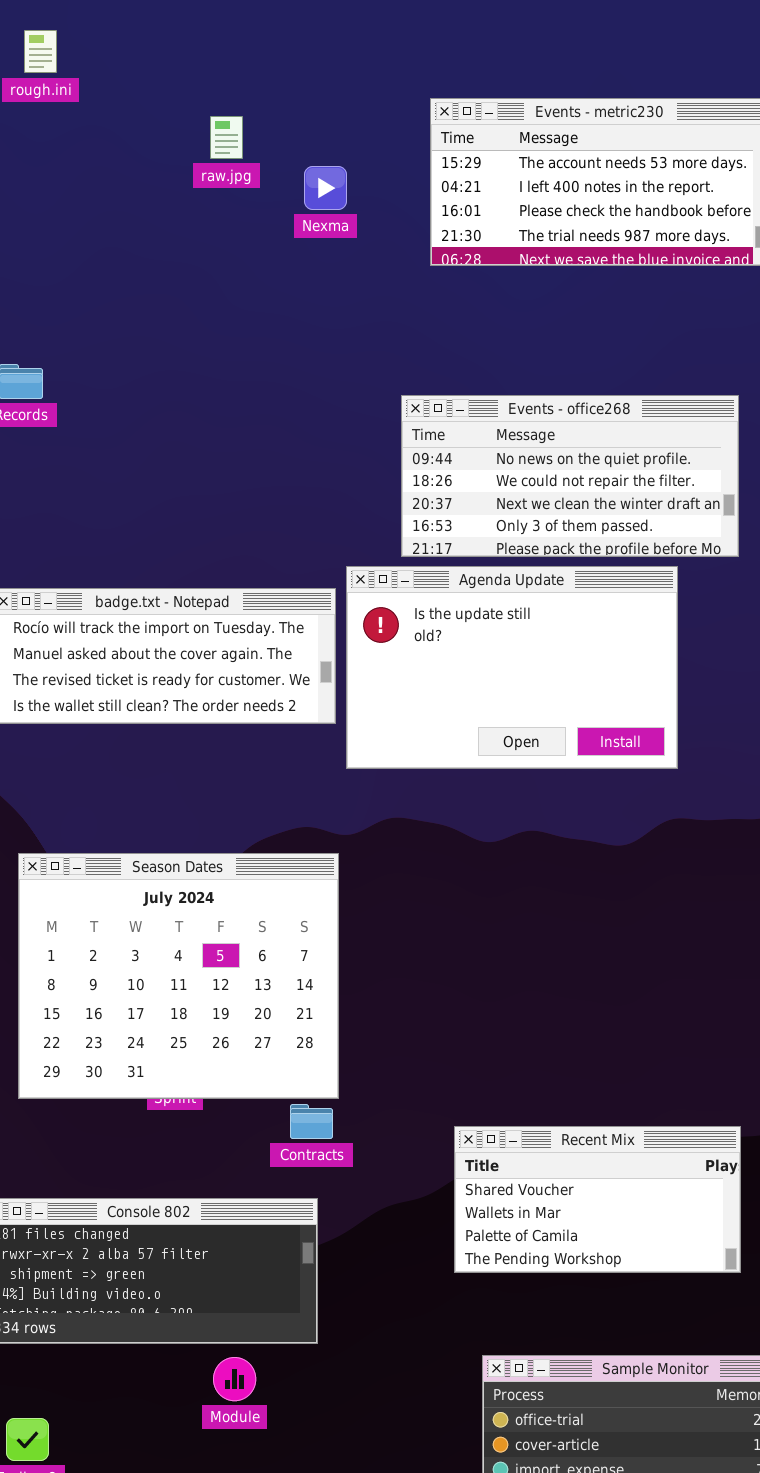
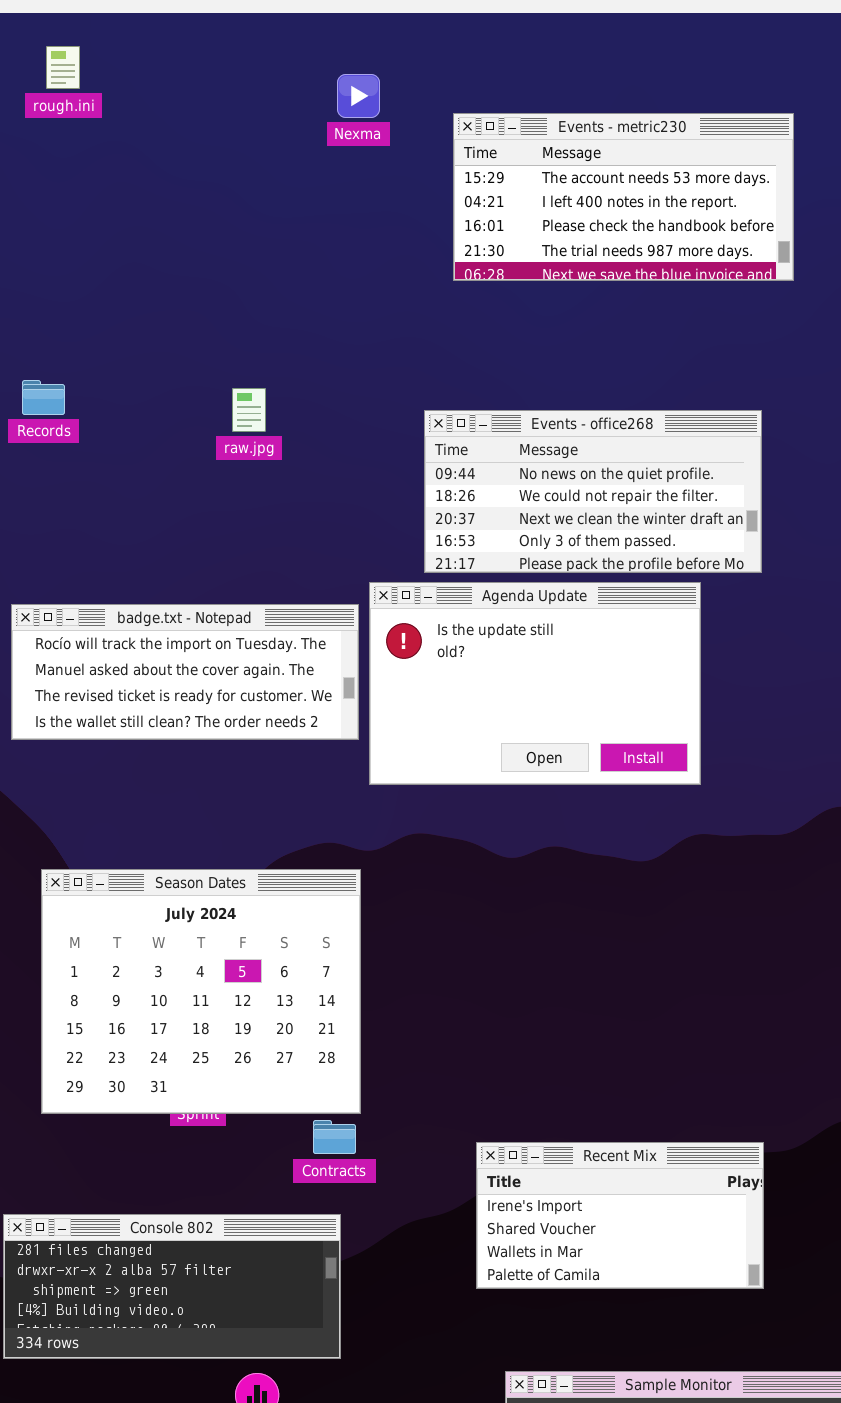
raw.jpg: [210,116,243,159] -> [232,388,266,432], moved
Nexma: [304,166,347,210] -> [337,74,380,118], moved
Recent Mix: [454,1126,741,1273] -> [476,1142,764,1289], scrolled up 1 row

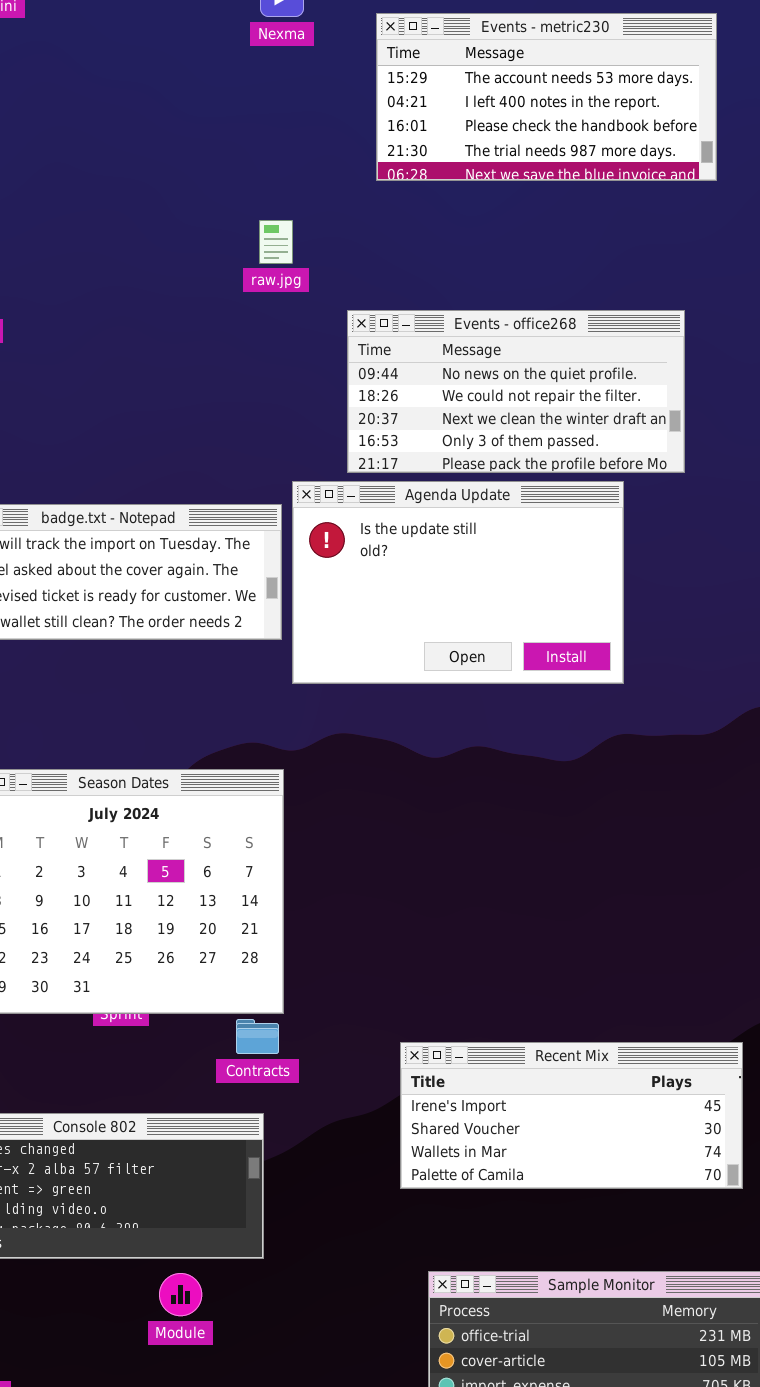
raw.jpg: [232,388,266,432] -> [259,220,293,264], moved
Recent Mix: [476,1142,764,1289] -> [400,1042,743,1189], resized

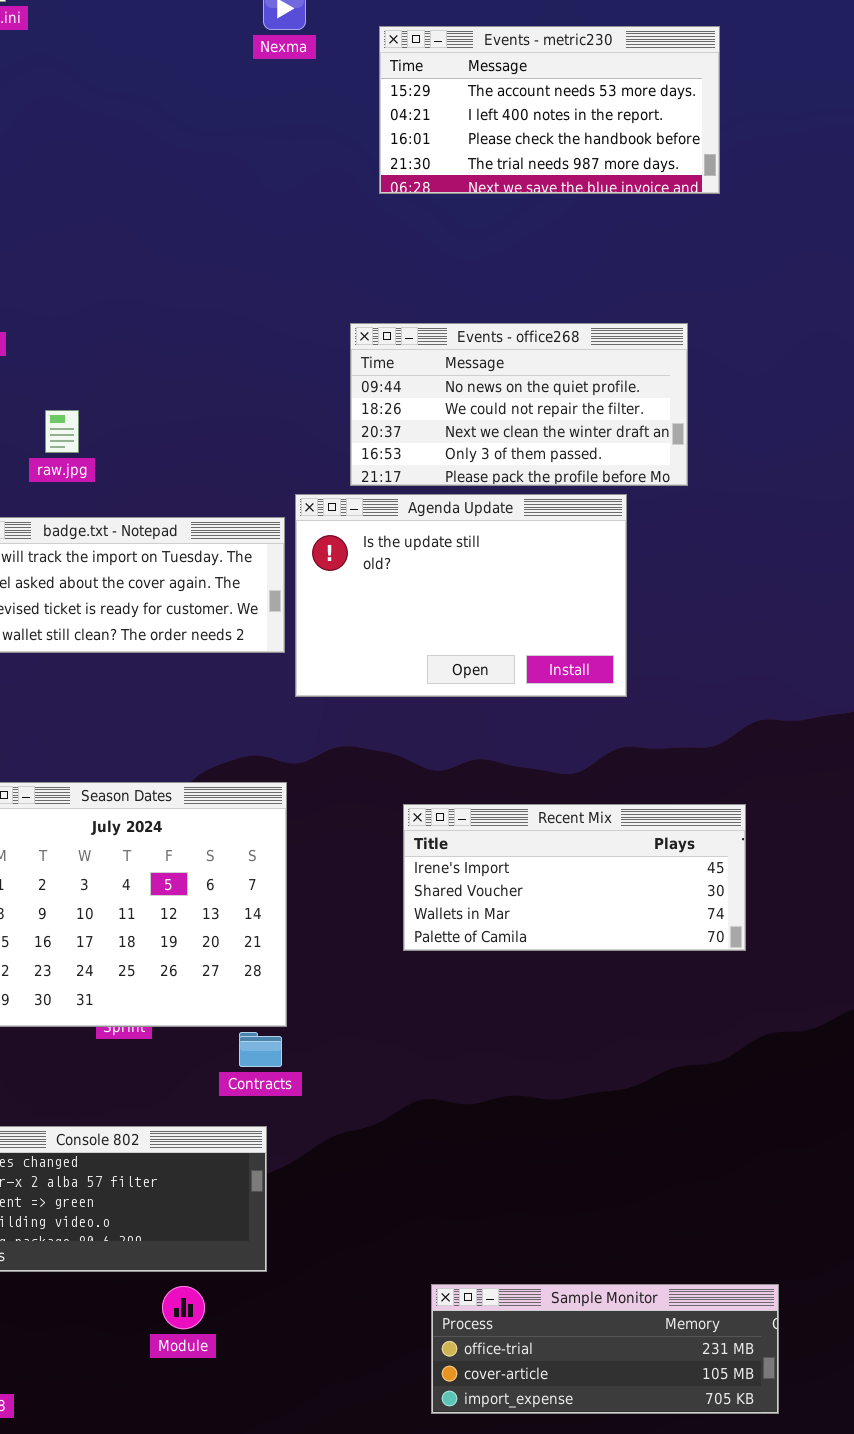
raw.jpg: [259,220,293,264] -> [45,410,79,453], moved
Recent Mix: [400,1042,743,1189] -> [403,804,746,951], moved

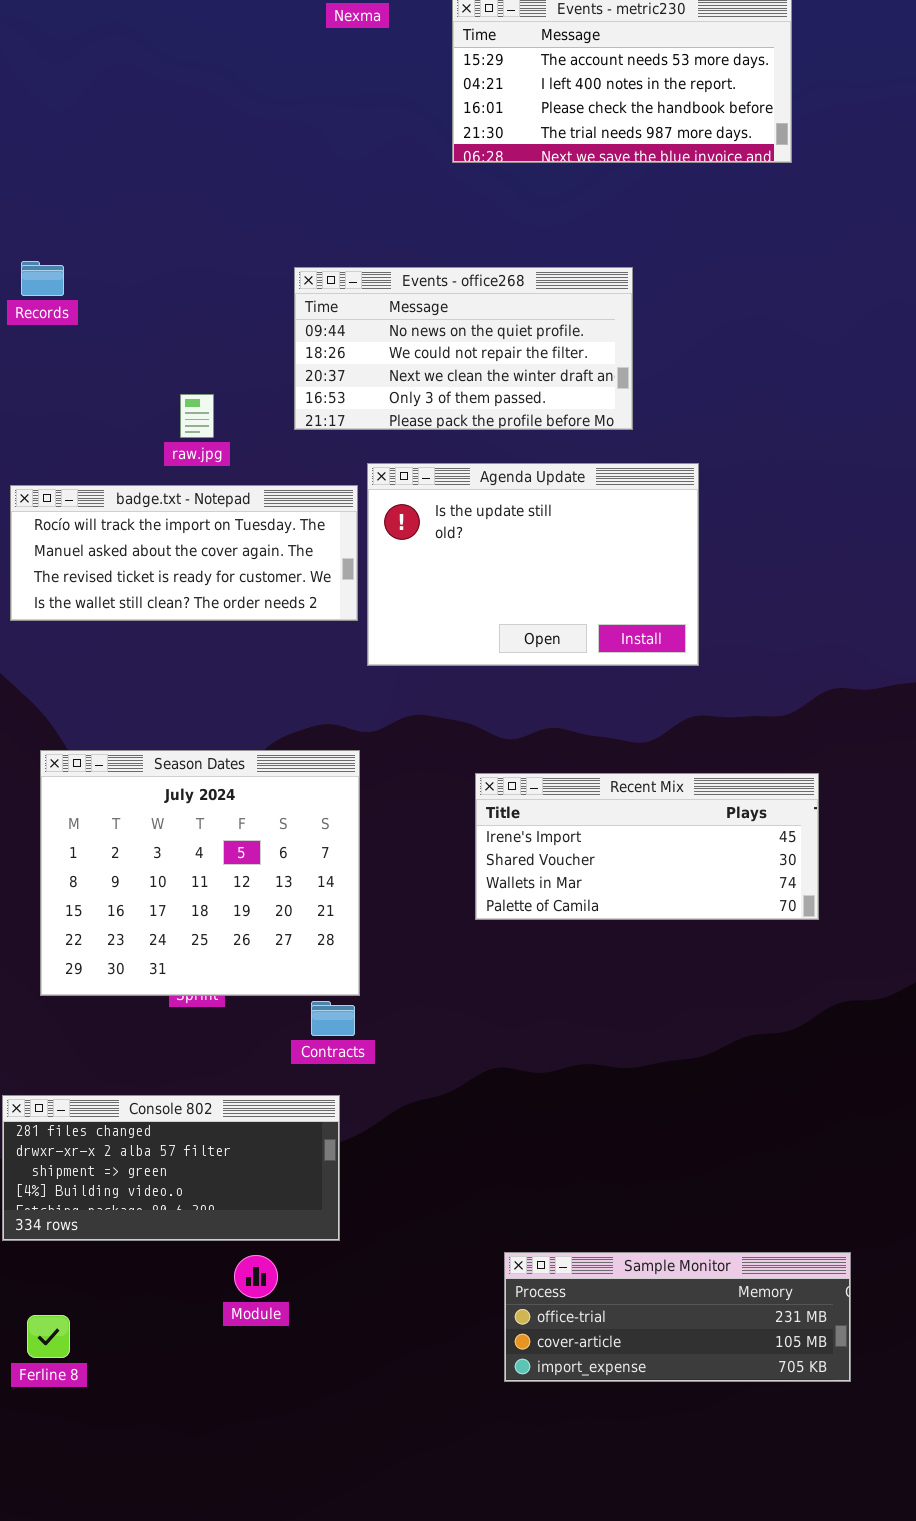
Events - office268: [350,323,688,486] -> [294,267,633,430], moved
raw.jpg: [45,410,79,453] -> [180,394,214,438], moved

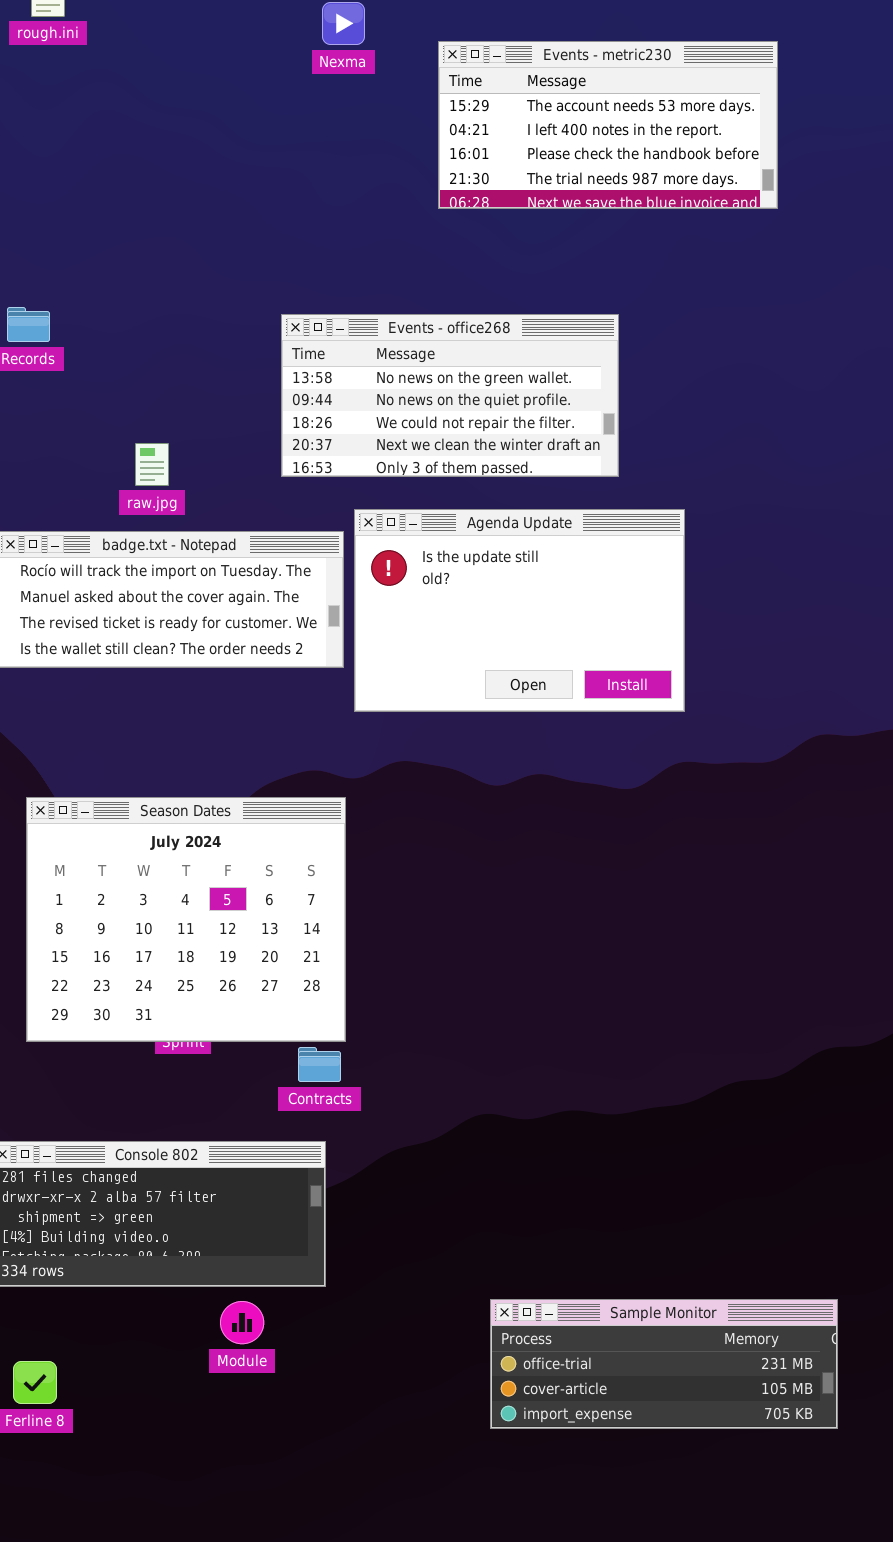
Events - office268: [294,267,633,430] -> [281,314,619,477], scrolled up 1 row
raw.jpg: [180,394,214,438] -> [135,443,169,486], moved
Recent Mix: [475,773,819,920] -> none, closed

